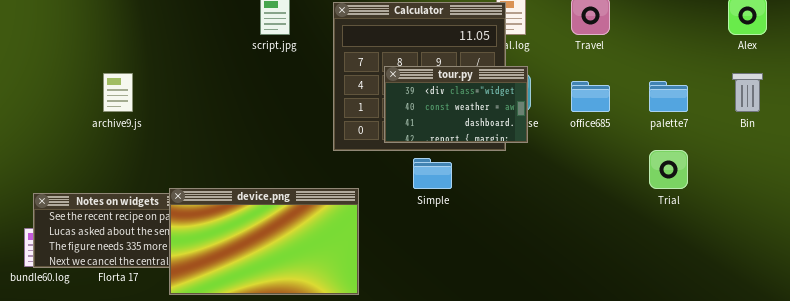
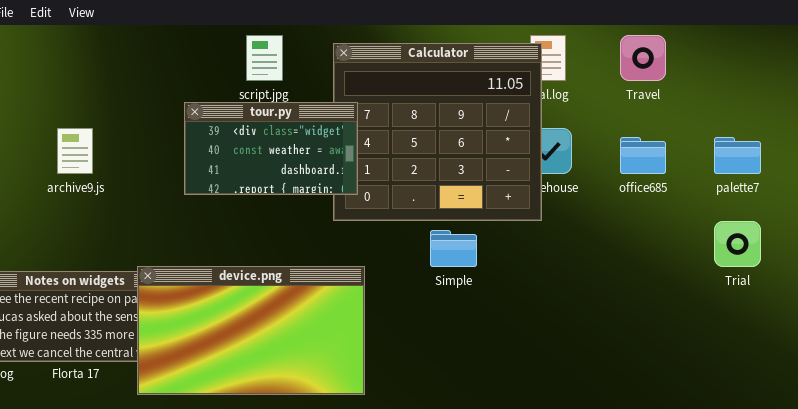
tour.py: [384,66,528,143] -> [184,102,358,195], moved

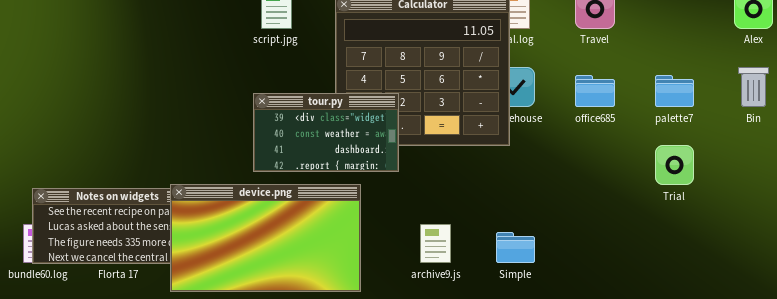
tour.py: [184,102,358,195] -> [253,93,399,172], moved
archive9.js: [57,128,93,174] -> [420,224,451,263], moved
Simple: [430,230,477,267] -> [496,232,535,263], moved

